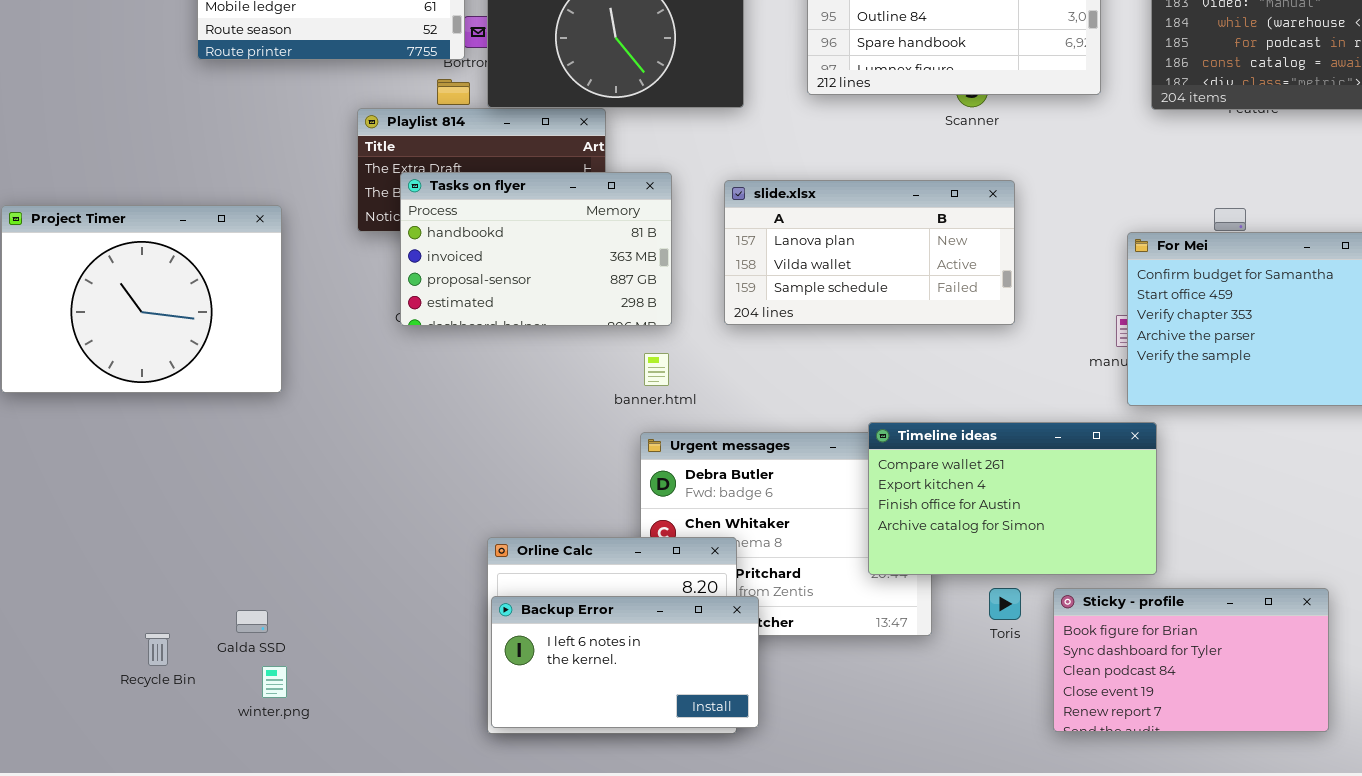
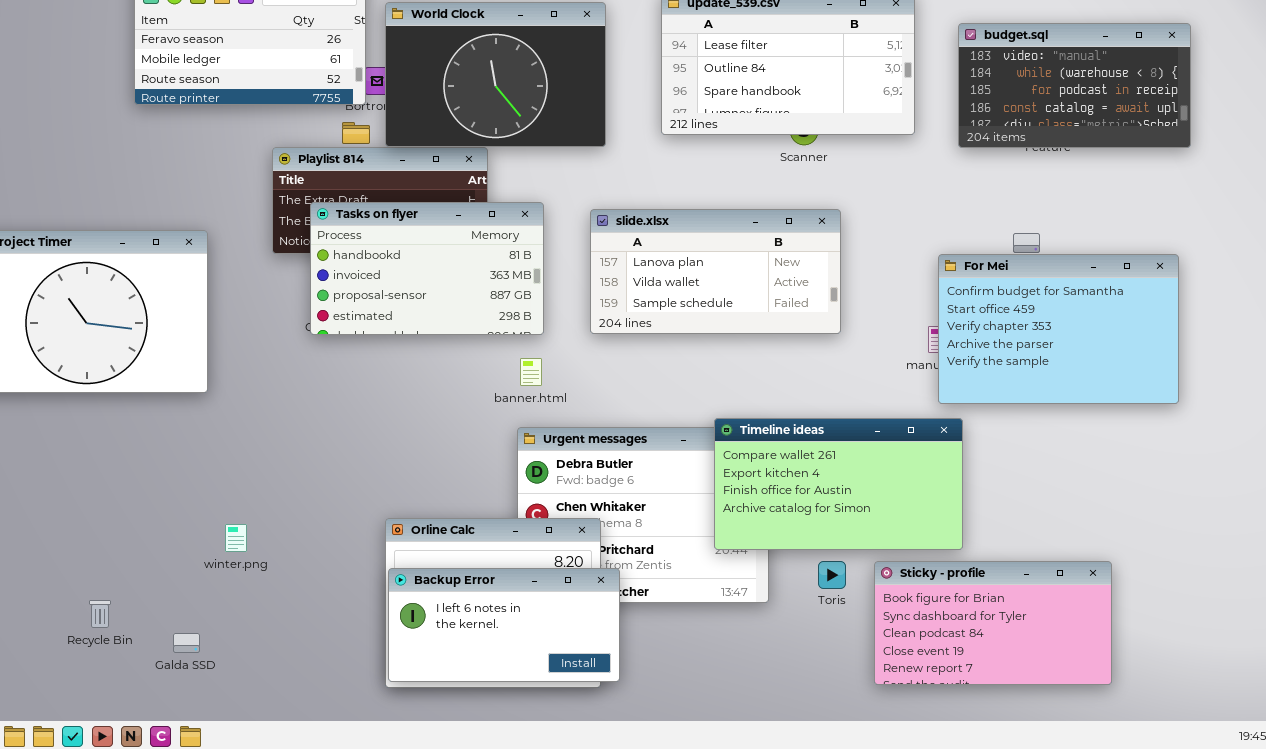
Galda SSD: [236,610,268,633] -> [173,633,200,653], moved
winter.png: [262,666,287,698] -> [225,524,247,552], moved

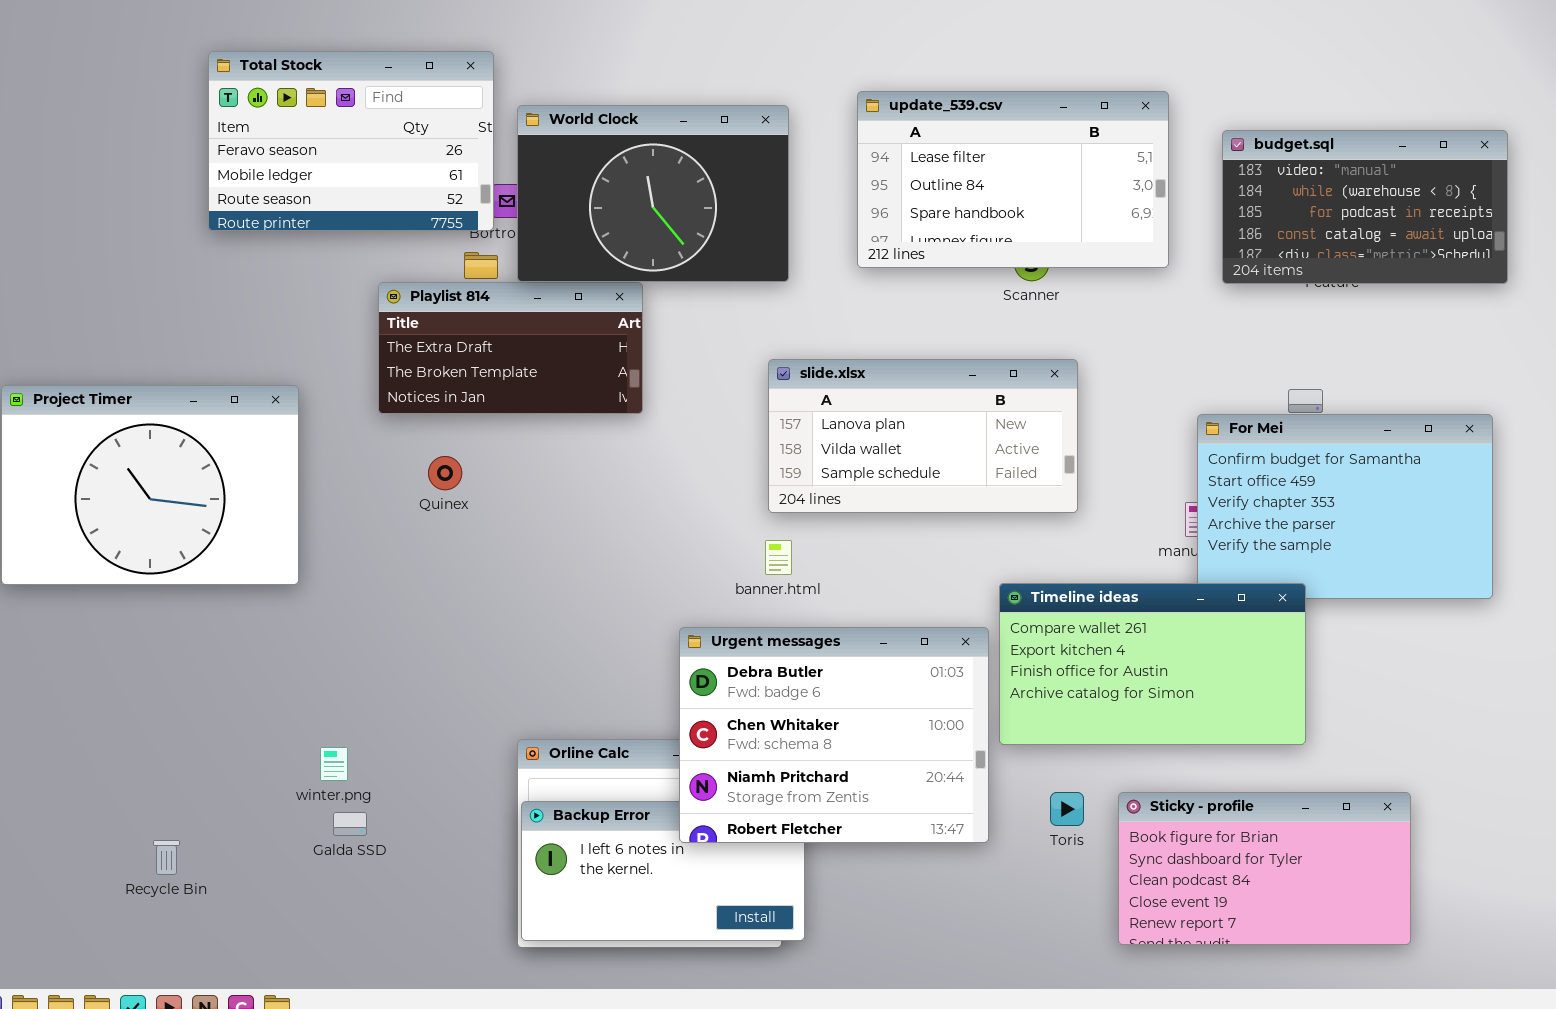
Tasks on flyer: [310,202,544,335] -> none, closed
banner.html: [520,358,542,386] -> [765,540,792,575], moved
Timeline ideas: [714,418,963,550] -> [999,583,1306,745], moved
Urgent messages: [517,427,769,603] -> [679,627,989,843], raised
Galda SSD: [173,633,200,653] -> [333,812,367,836], moved

